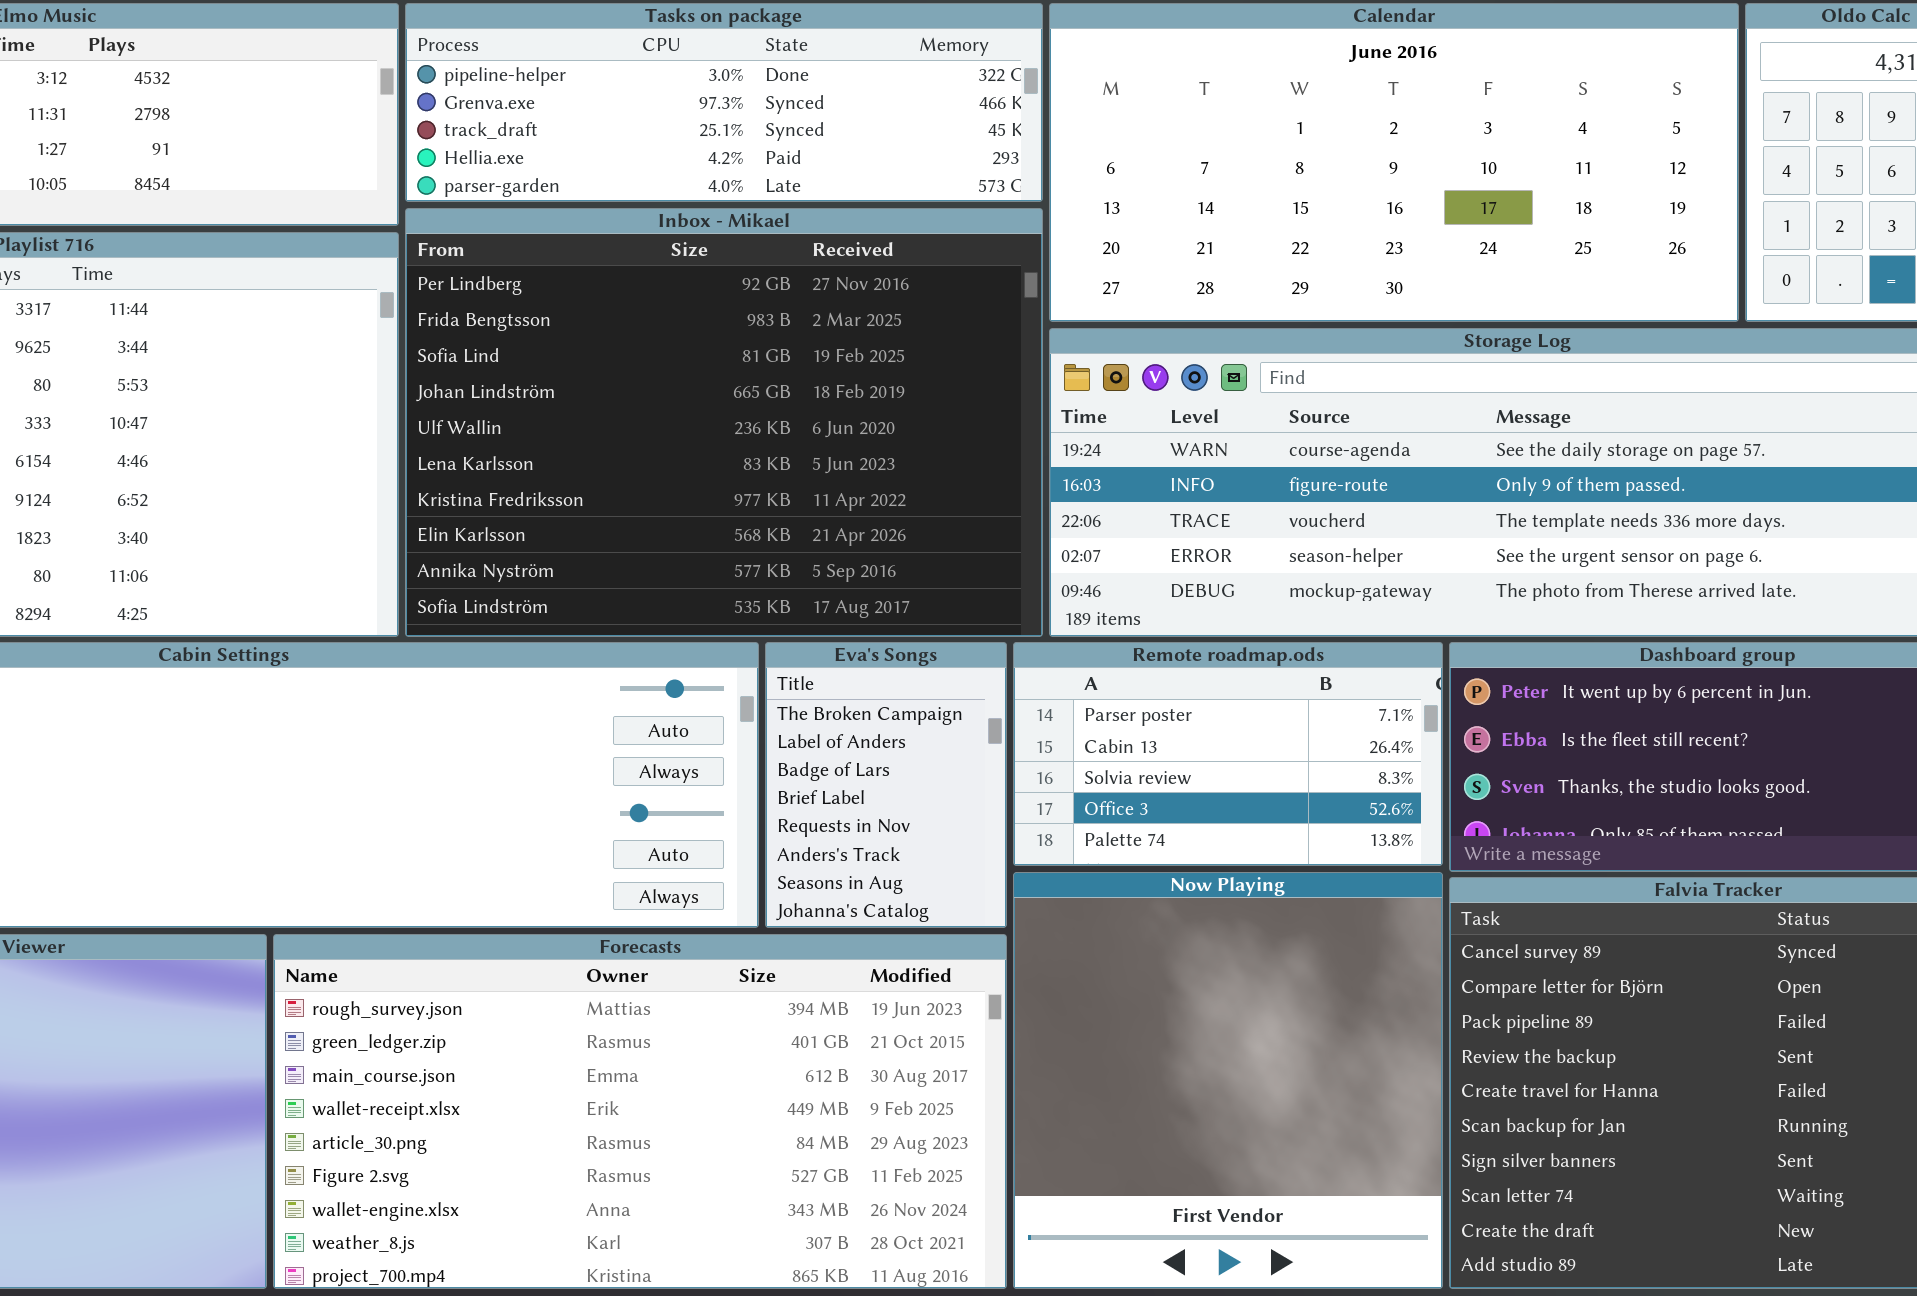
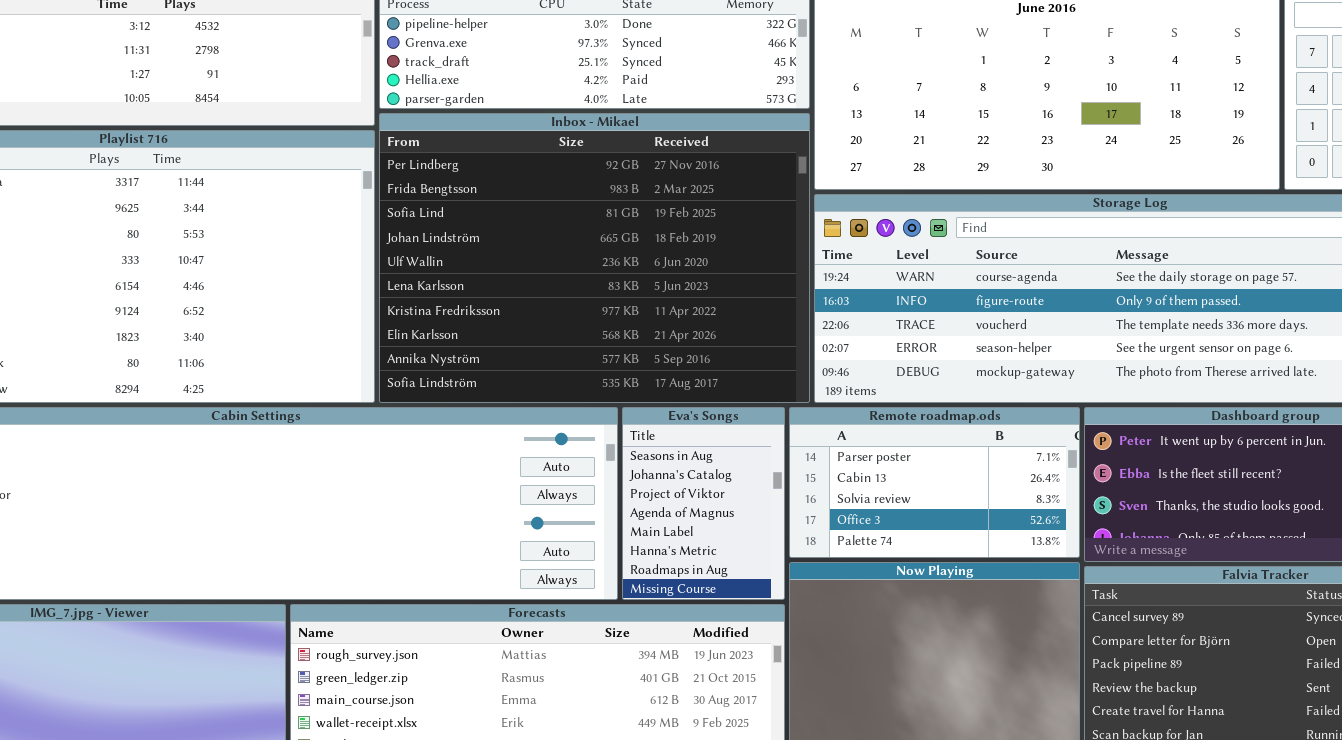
Eva's Songs: [765,642,1007,928] -> [622,407,785,600], scrolled down 6 rows

